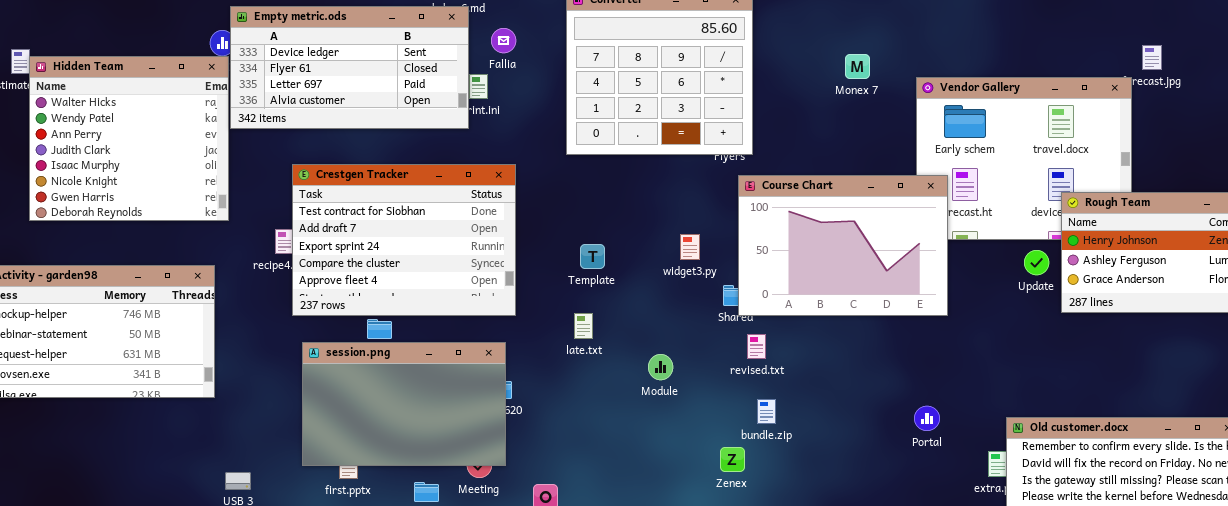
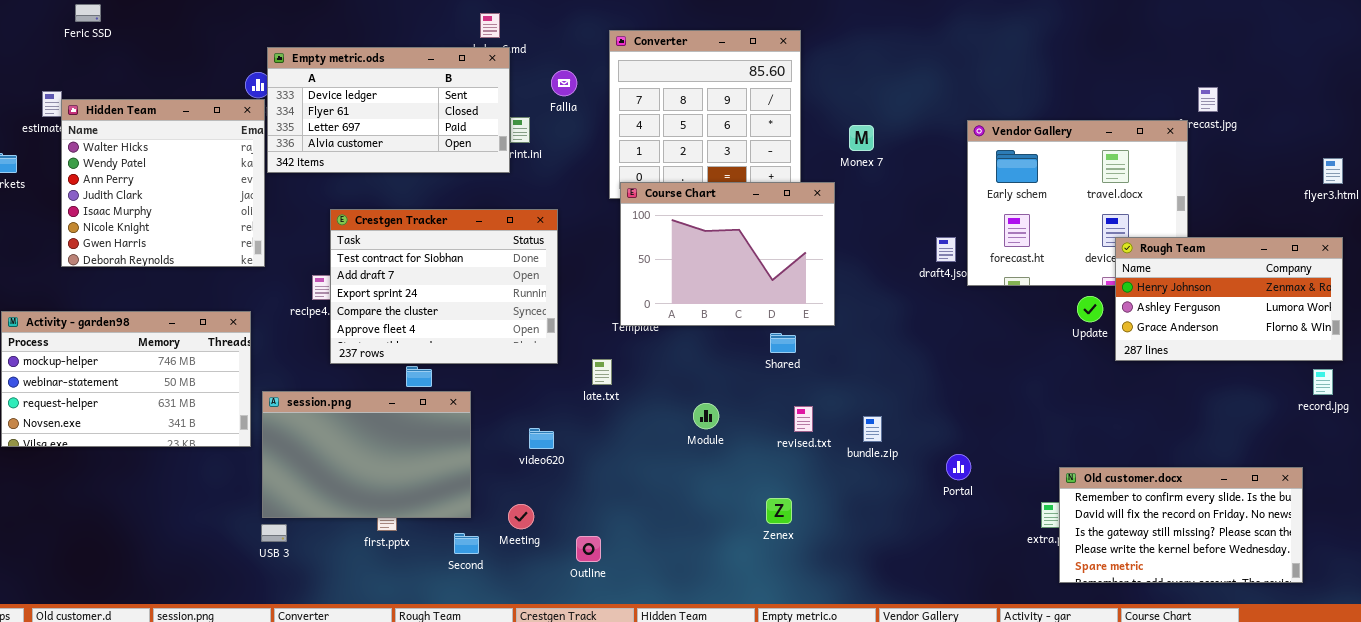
Fallia: [491,28,516,53] -> [551,70,577,96], moved
Monex 7: [845,54,870,79] -> [849,125,874,151], moved
Course Chart: [738,175,948,316] -> [620,182,835,326], moved
late.txt: [574,313,593,339] -> [592,359,612,385], moved
revised.txt: [747,334,766,359] -> [794,406,813,432], moved
session.png: [302,342,506,466] -> [262,391,471,518], moved
bundle.zip: [757,399,776,424] -> [863,416,882,442], moved
Portal: [914,406,940,431] -> [946,454,971,480], moved

